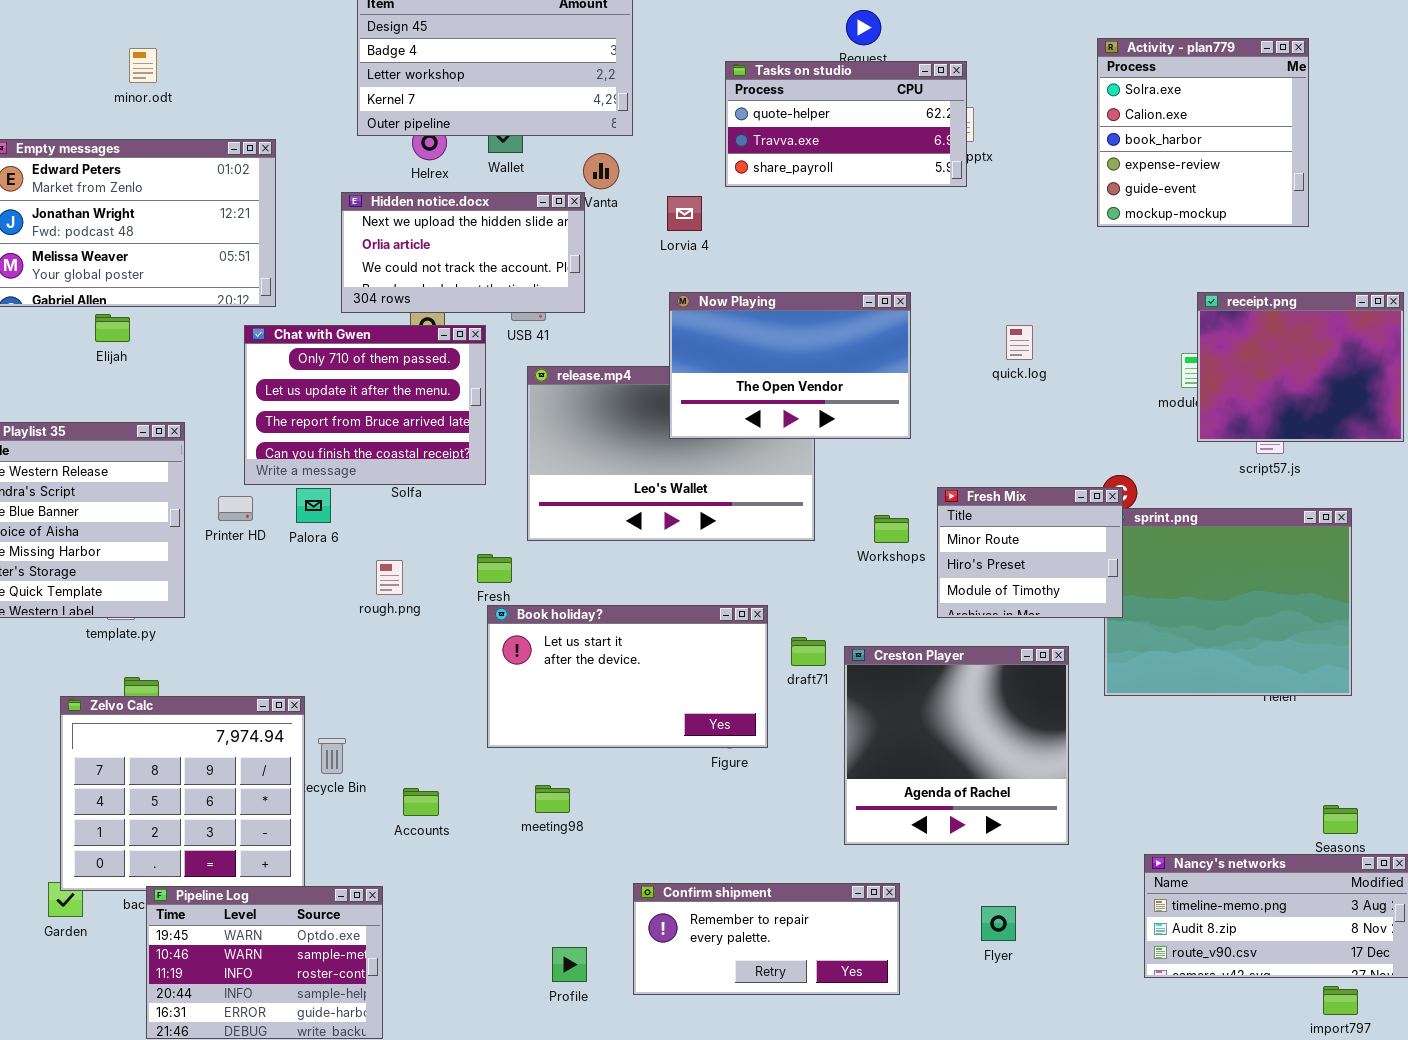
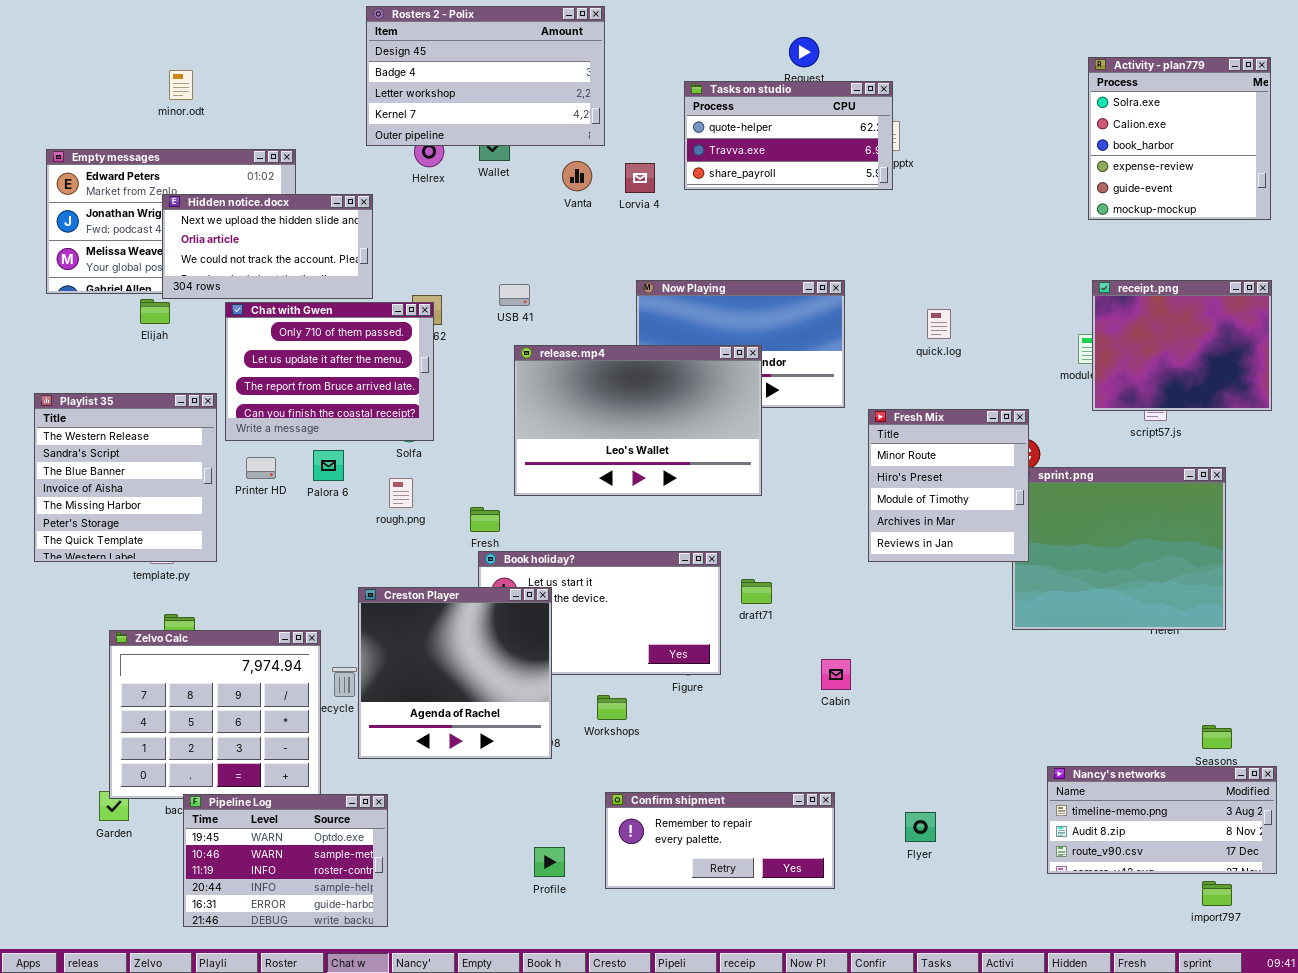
Activity - plan779: [1097,38,1309,227] -> [1088,57,1271,220], moved
Hidden notice.docx: [341,192,585,313] -> [162,194,373,299], moved
Lorvia 4: [667,196,702,231] -> [625,163,655,193], moved
Chat with Gwen: [244,325,486,485] -> [225,302,434,441], moved
release.mp4: [527,366,815,541] -> [514,345,762,496], raised
Fresh Mix: [937,487,1123,618] -> [868,409,1029,562], resized
Workshops: [874,515,909,543] -> [597,695,627,720], moved
rough.png: [376,560,403,595] -> [389,478,413,508], moved
Creston Player: [844,646,1069,845] -> [358,587,552,759], moved

